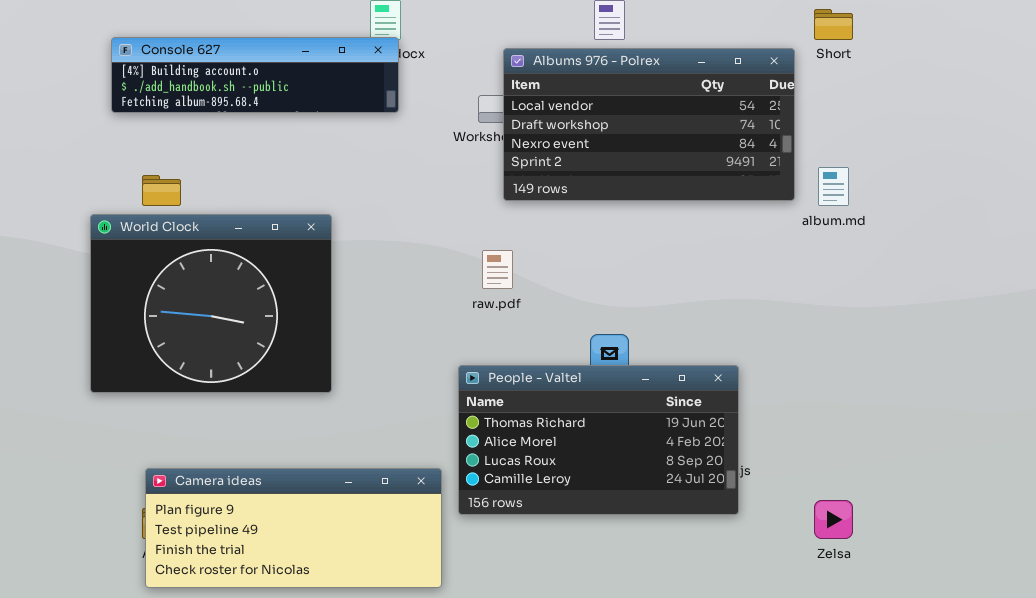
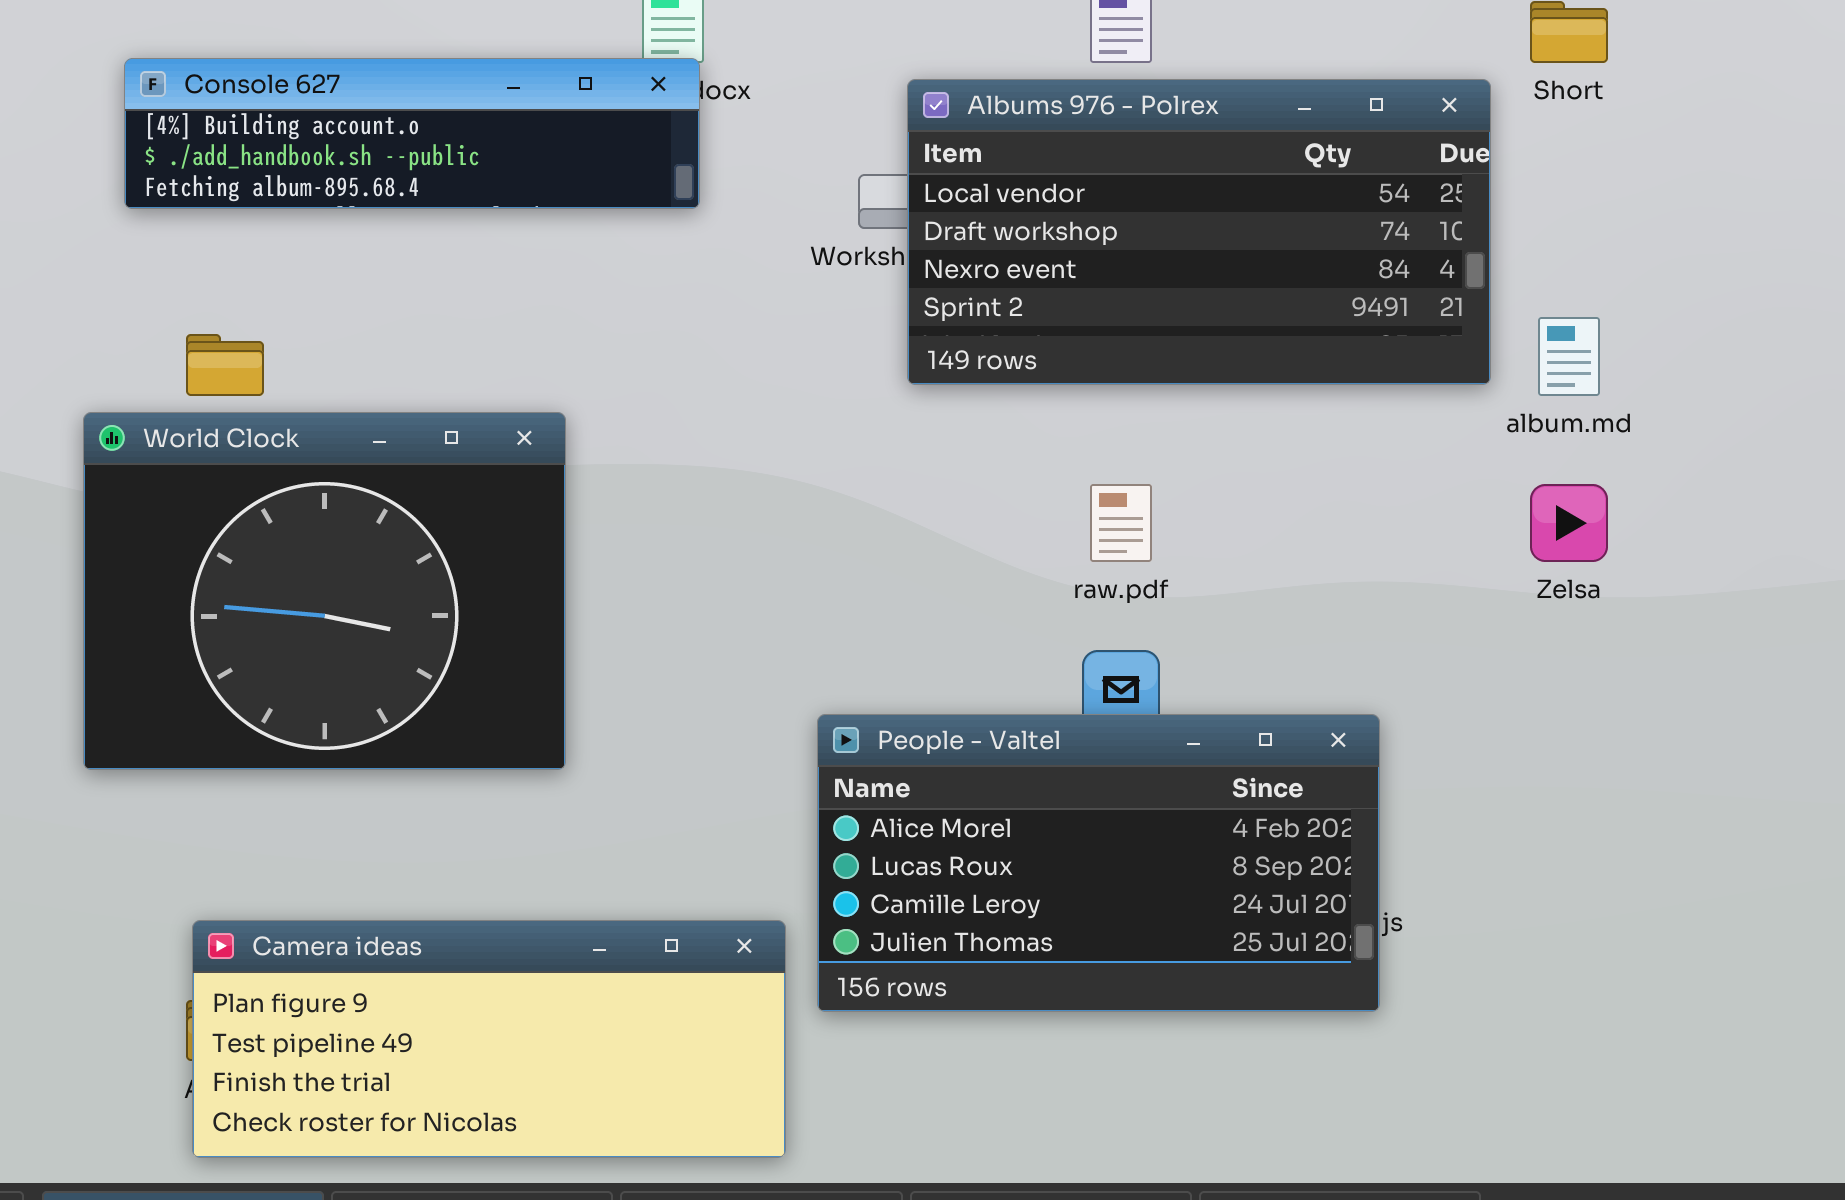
raw.pdf: [482,250,513,289] -> [1090,484,1152,562], moved
People - Valtel: [458,365,739,515] -> [817,714,1380,1012], scrolled down 1 row
Zelsa: [814,500,853,539] -> [1530,484,1608,562], moved

